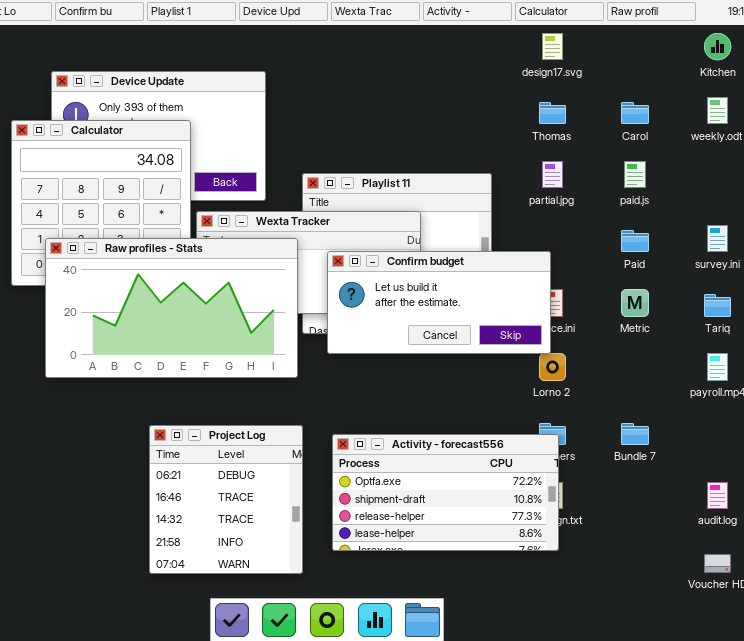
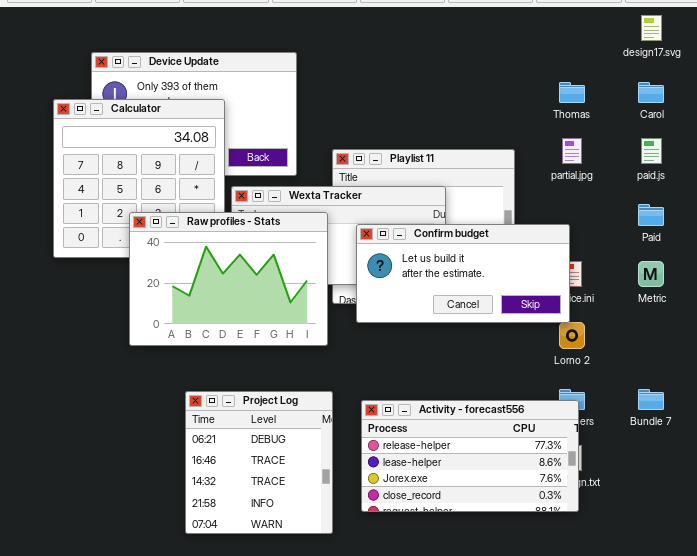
design17.svg: [542,33,563,60] -> [641,15,662,41], moved
Raw profiles - Stats: [45,238,298,378] -> [129,212,328,346], resized
Activity - forecast556: [332,434,559,551] -> [361,400,579,512], scrolled down 2 rows

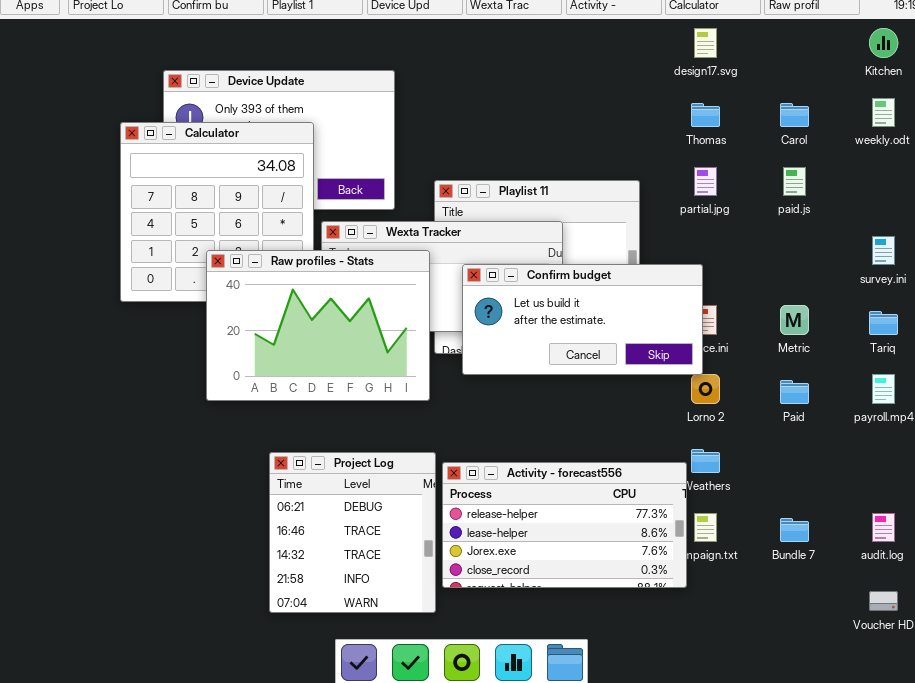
design17.svg: [641,15,662,41] -> [694,28,717,58], moved
Paid: [638,204,664,226] -> [780,380,809,404], moved
Bundle 7: [638,389,664,410] -> [780,518,809,542], moved
Activity - forecast556: [361,400,579,512] -> [442,462,687,588], moved

